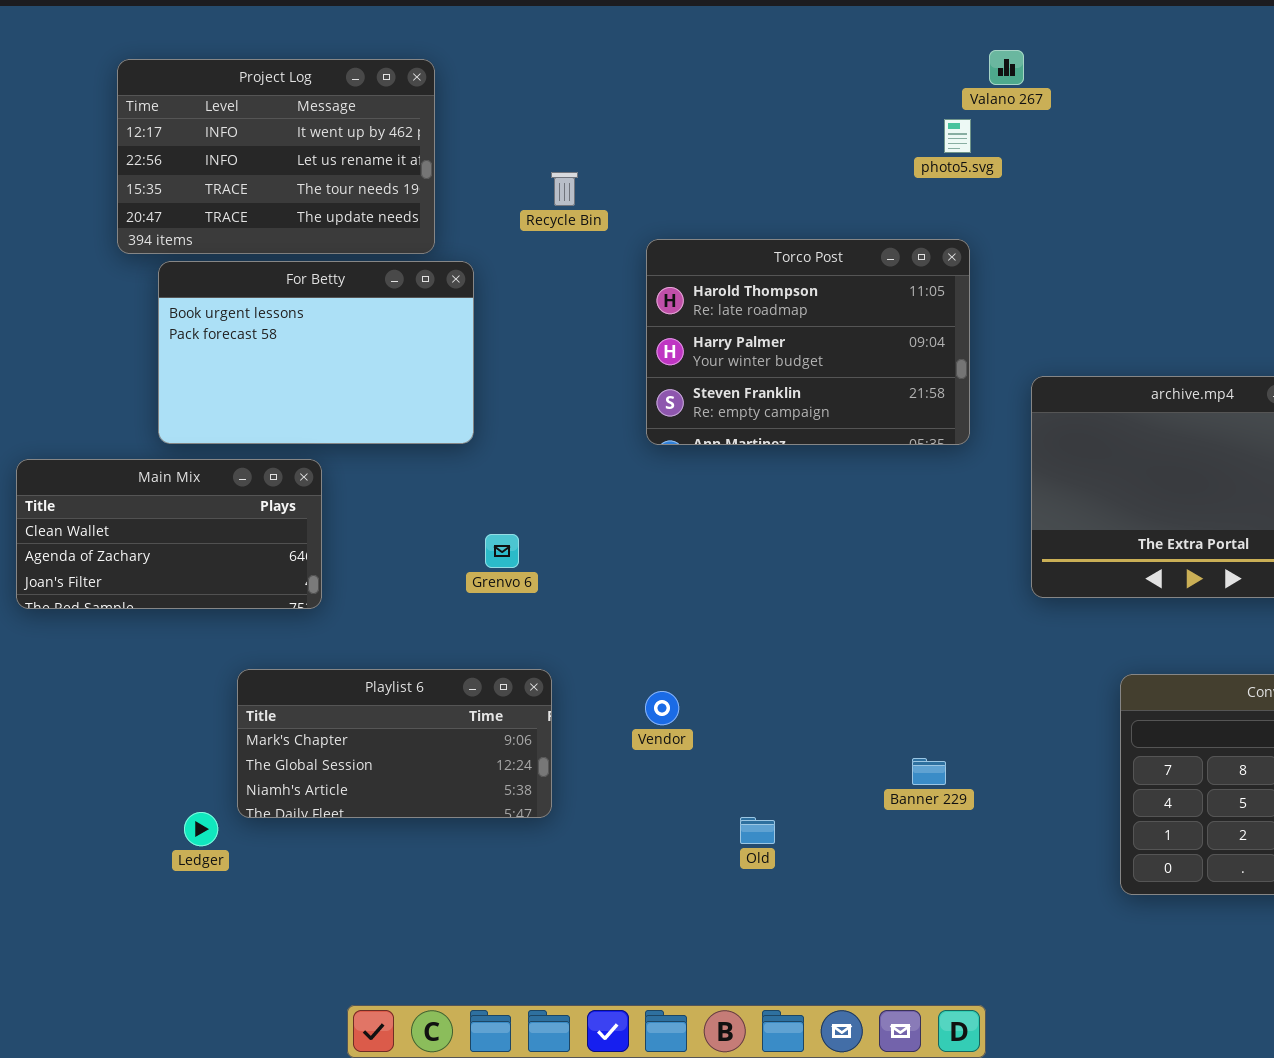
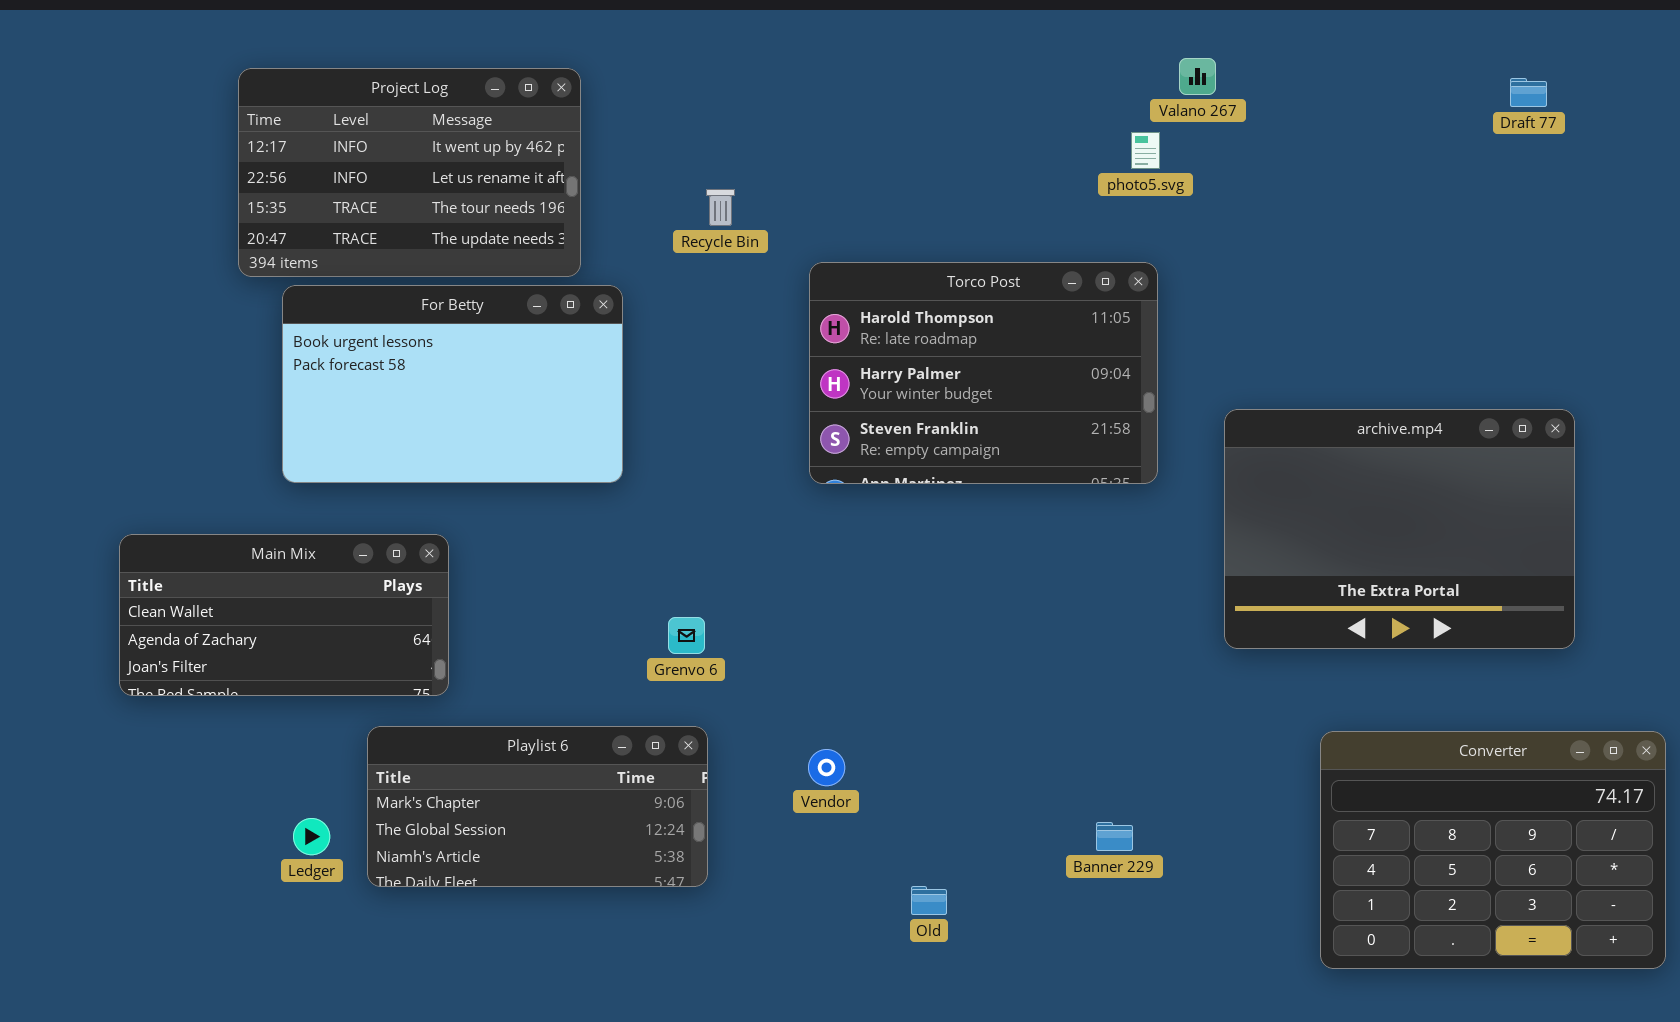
Main Mix: [16,459,322,609] -> [119,534,449,696], moved
Grenvo 6: [485,534,519,568] -> [668,617,705,654], moved
Ledger: [184,812,218,846] -> [293,818,330,855], moved

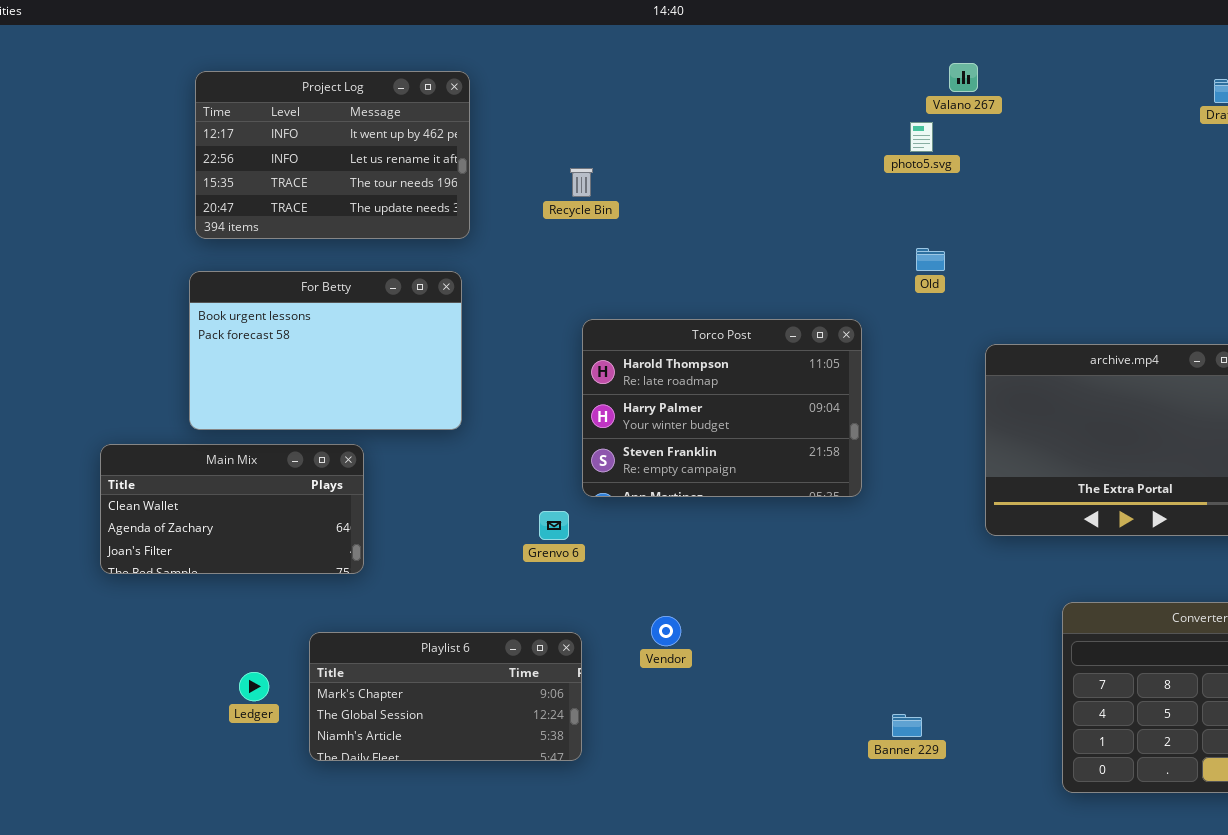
Torco Post: [809,262,1158,484] -> [582,319,862,497], moved
For Betty: [282,285,623,483] -> [189,271,462,430], moved
Playlist 6: [367,726,708,887] -> [309,632,582,761], moved
Banner 229: [1096,822,1133,851] -> [892,714,922,737], moved
Old: [911,886,947,915] -> [916,248,945,271], moved

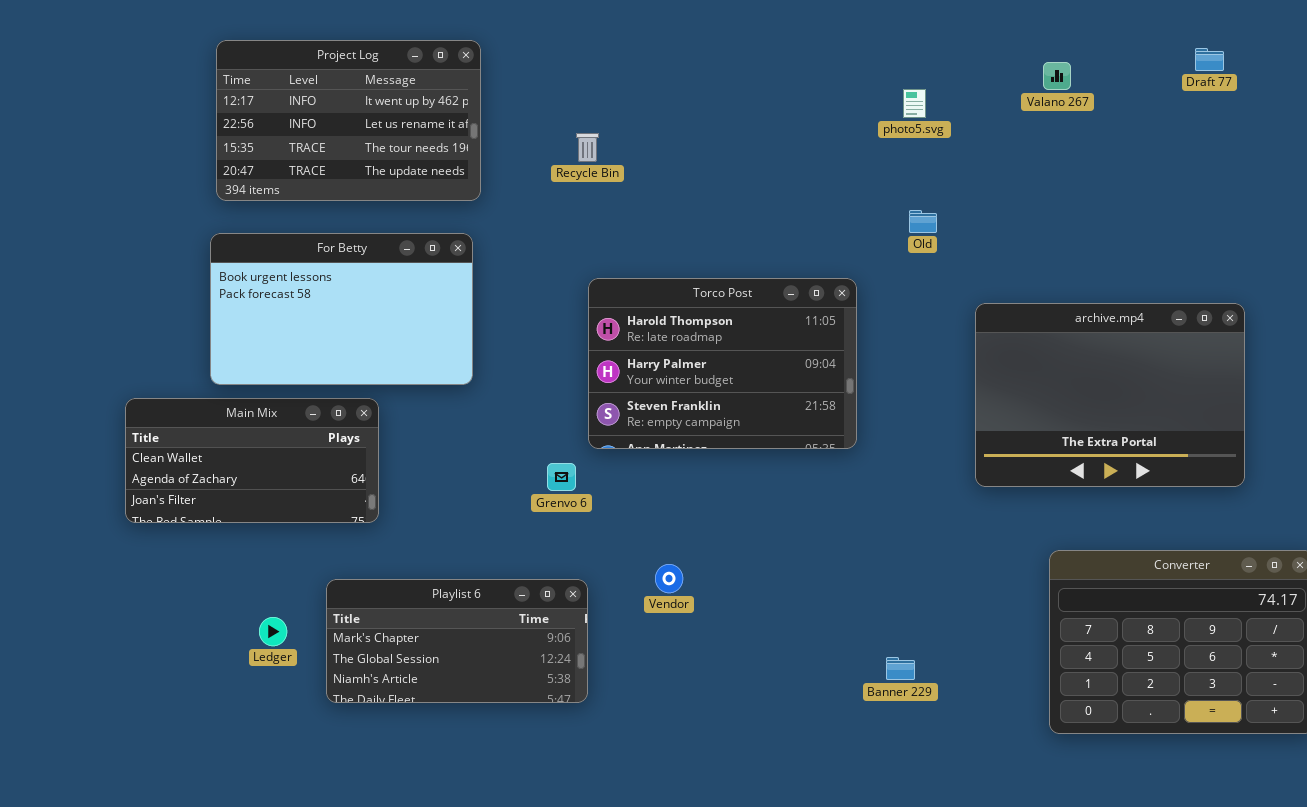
Valano 267: [949,63,978,92] -> [1043,62,1071,90], moved

